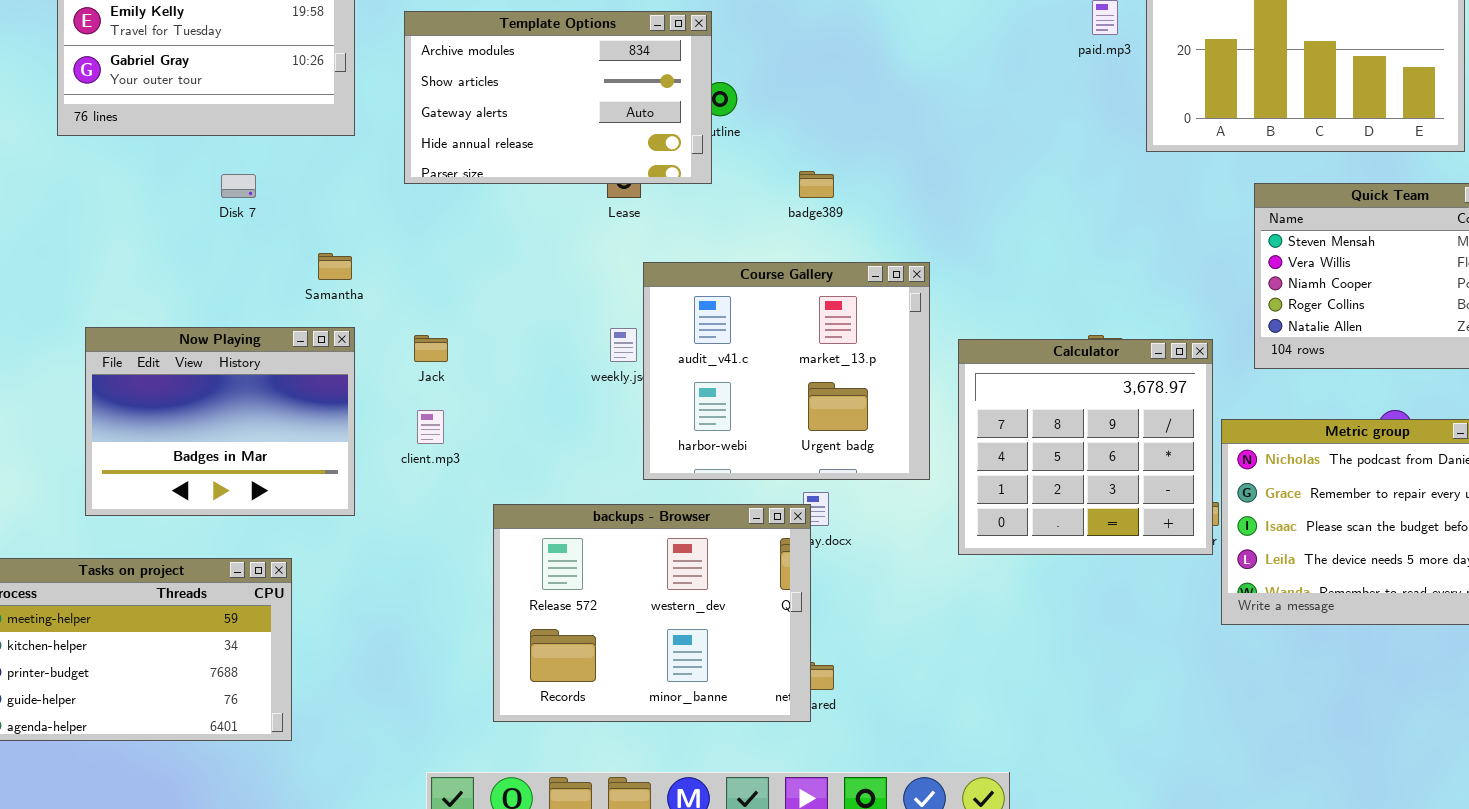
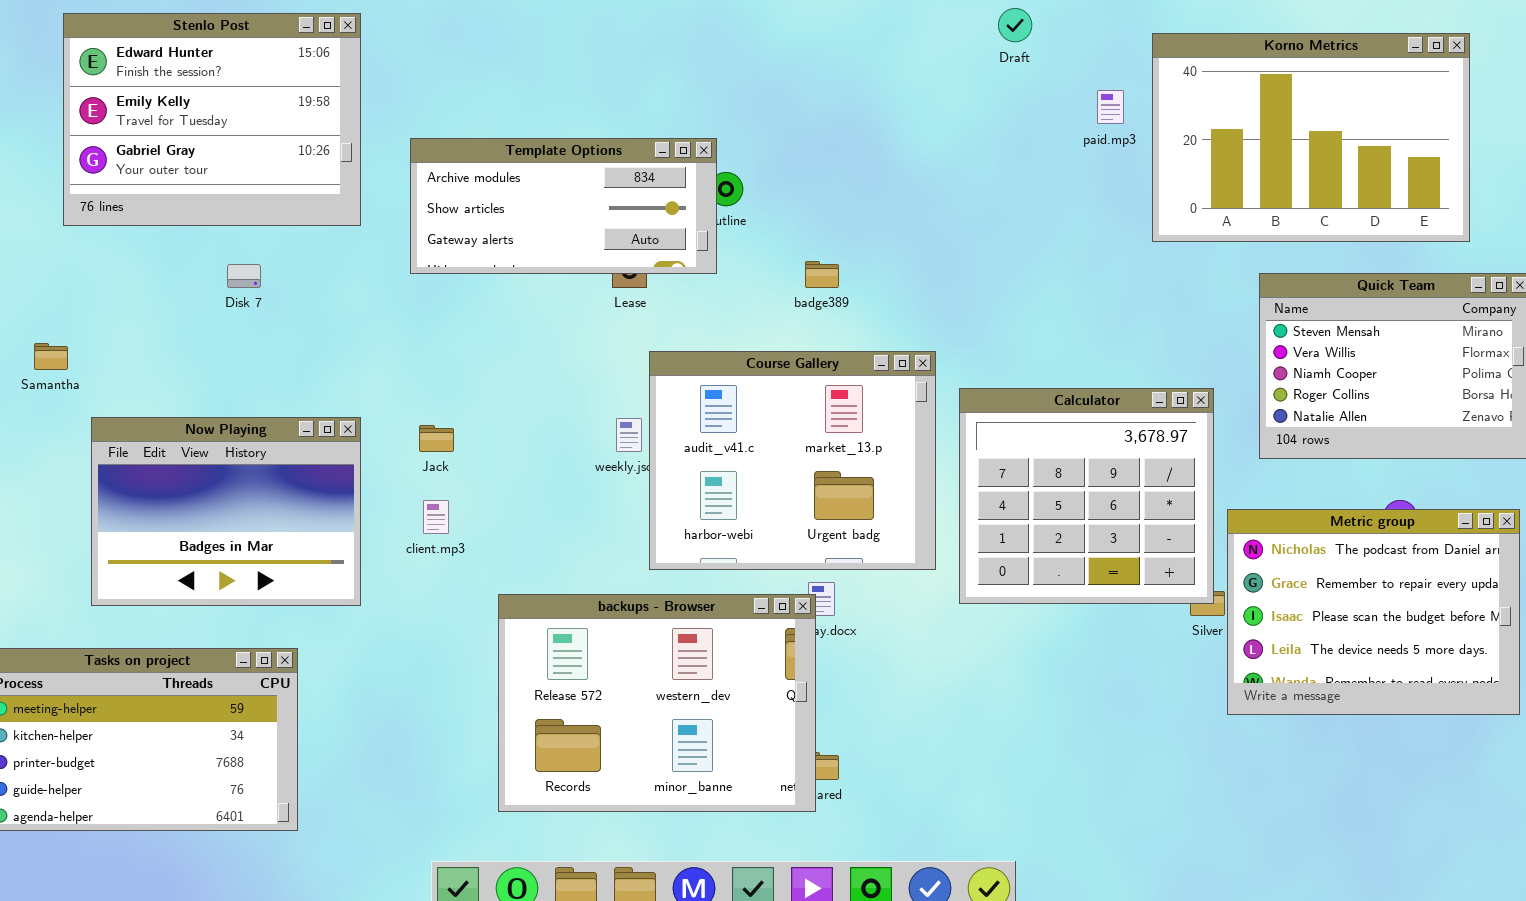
Template Options: [404,11,712,184] -> [410,138,717,274], resized
Samantha: [318,253,352,280] -> [34,343,68,370], moved
Calculator: [958,339,1213,555] -> [959,388,1214,604], moved

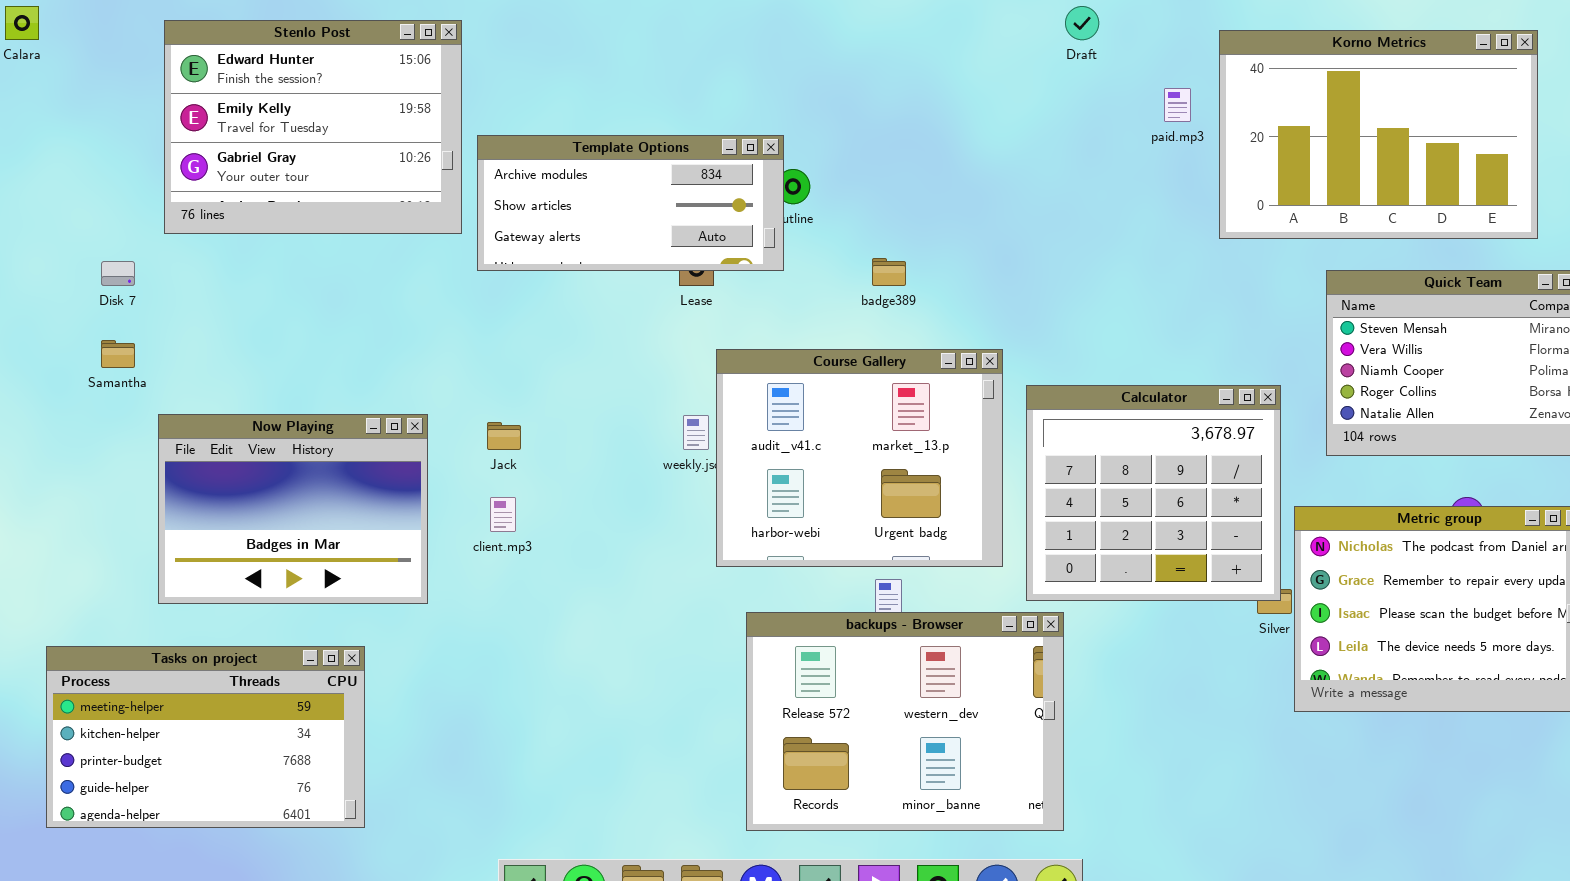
Stenlo Post: [63,13,361,226] -> [164,20,462,234], moved
Disk 7: [227,264,261,288] -> [101,261,135,286], moved
backups - Browser: [498,594,816,812] -> [746,612,1064,831], moved

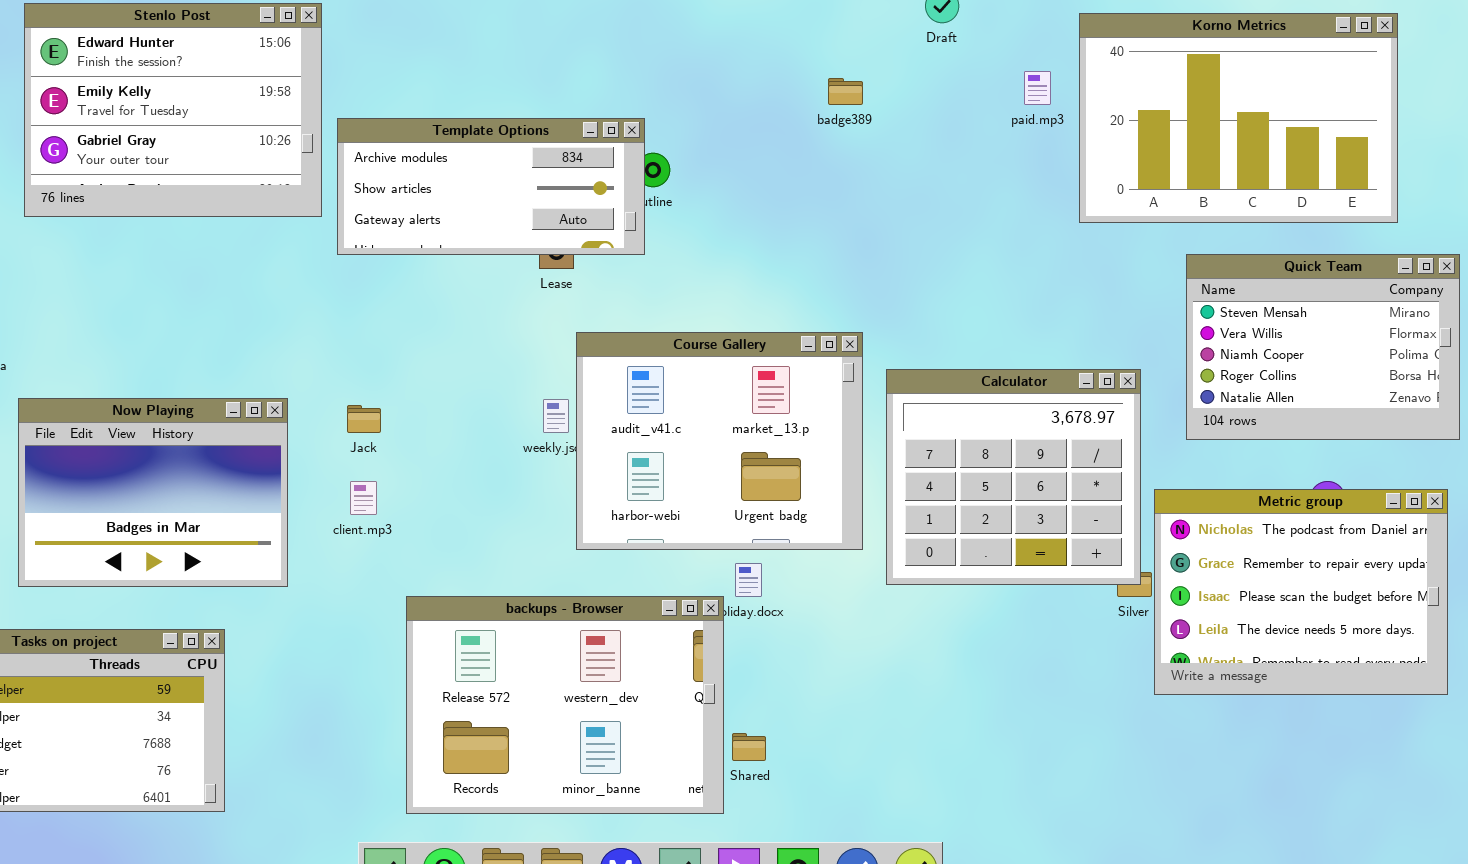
badge389: [872,258,906,286] -> [828,78,863,105], moved
backups - Browser: [746,612,1064,831] -> [406,596,724,814], moved

